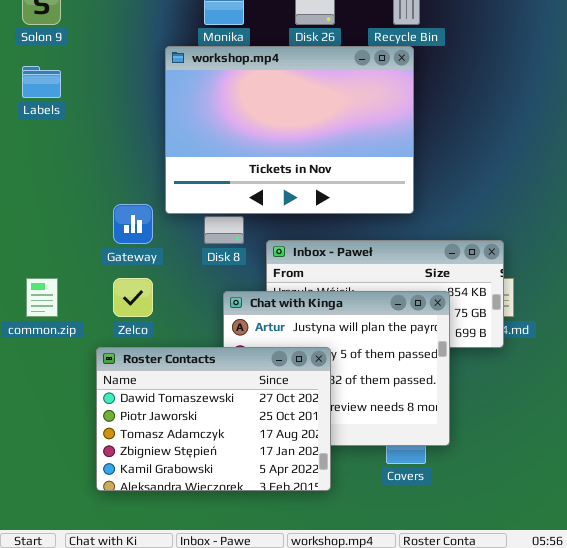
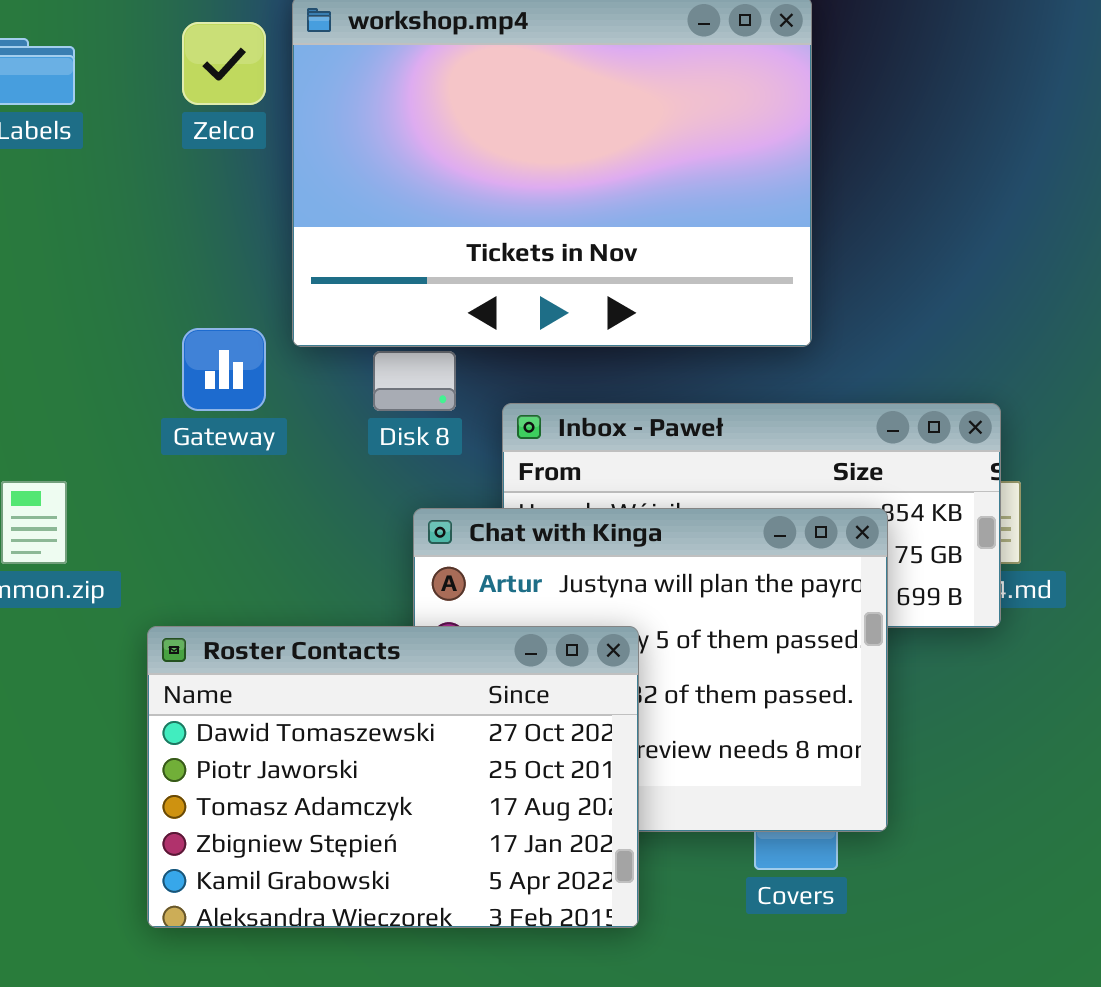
Zelco: [113,278,153,317] -> [182,22,266,105], moved

